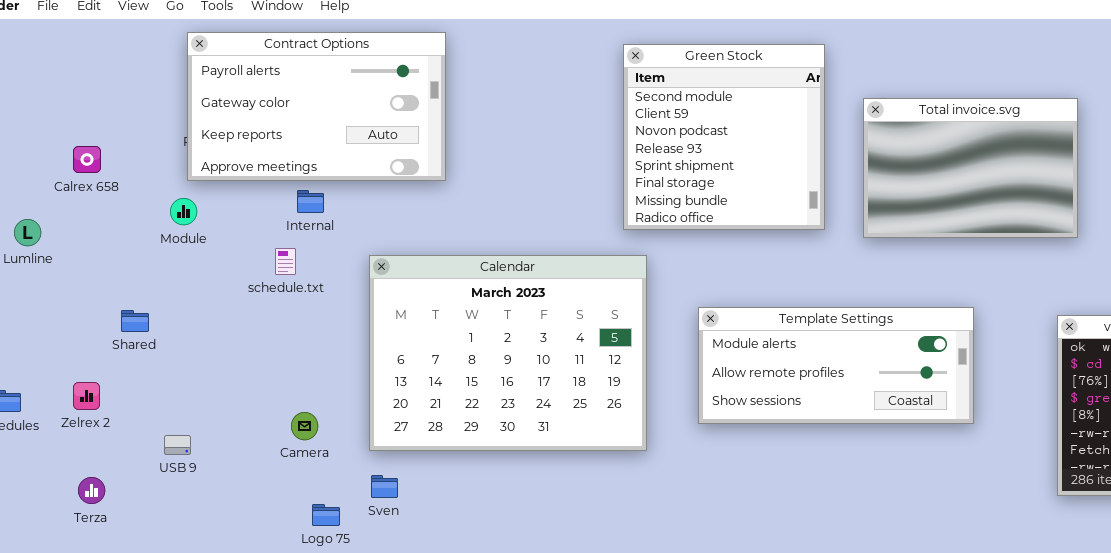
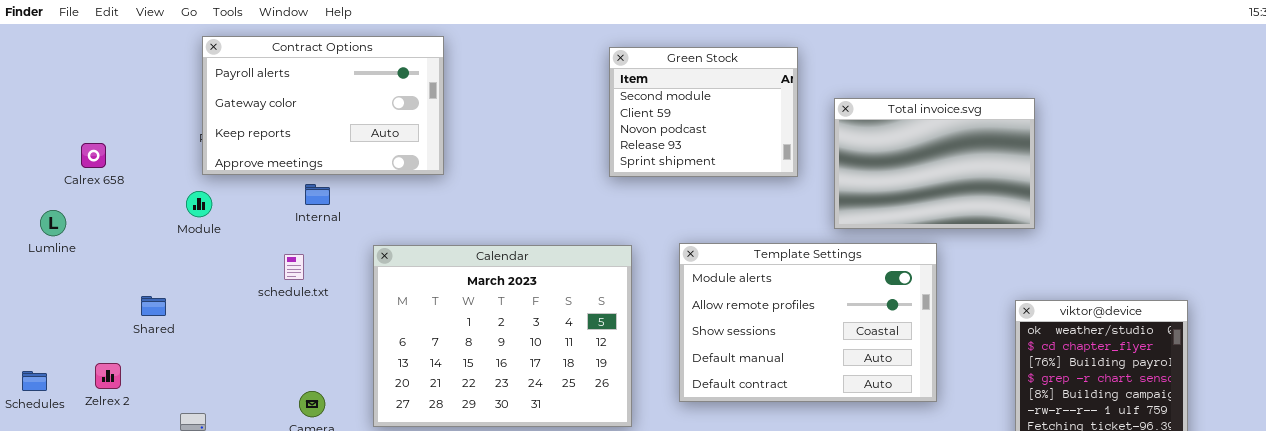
Green Stock: [623,44,825,230] -> [609,47,798,177], resized
Calrex 658: [73,146,101,173] -> [81,143,106,168], moved
schedule.txt: [275,248,296,275] -> [284,254,304,280], moved
Template Settings: [698,307,974,424] -> [679,243,937,402], resized

